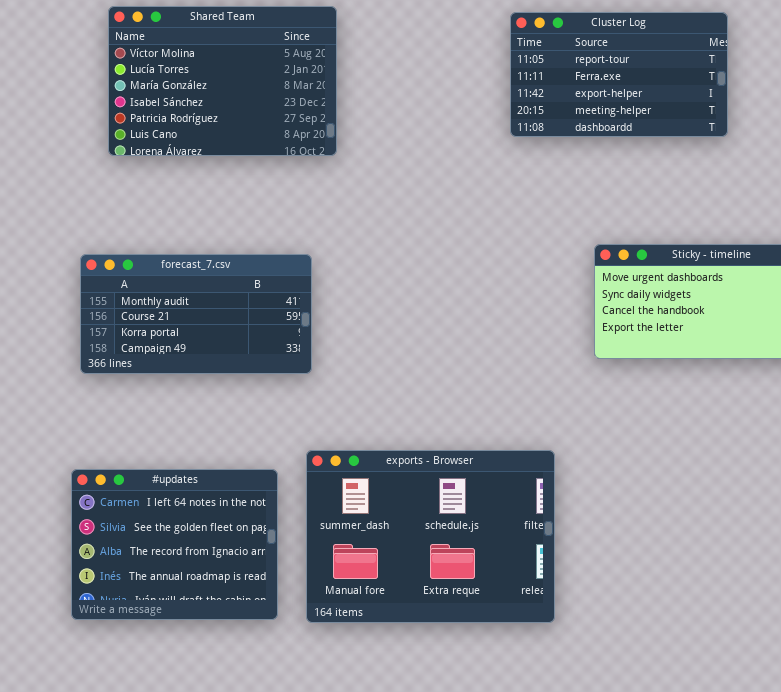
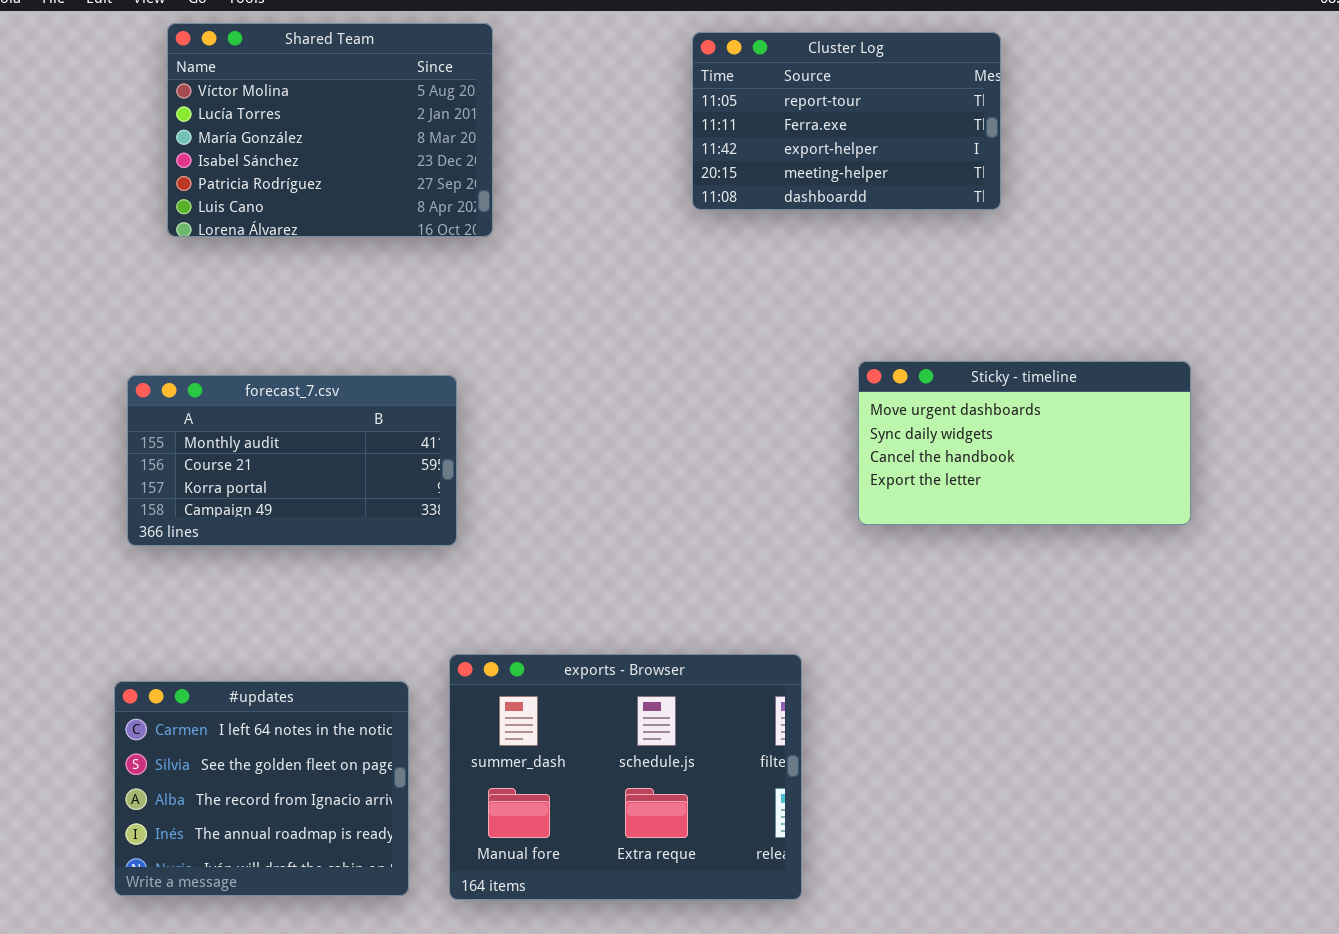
Cluster Log: [510,12,728,137] -> [692,32,1001,210], moved

